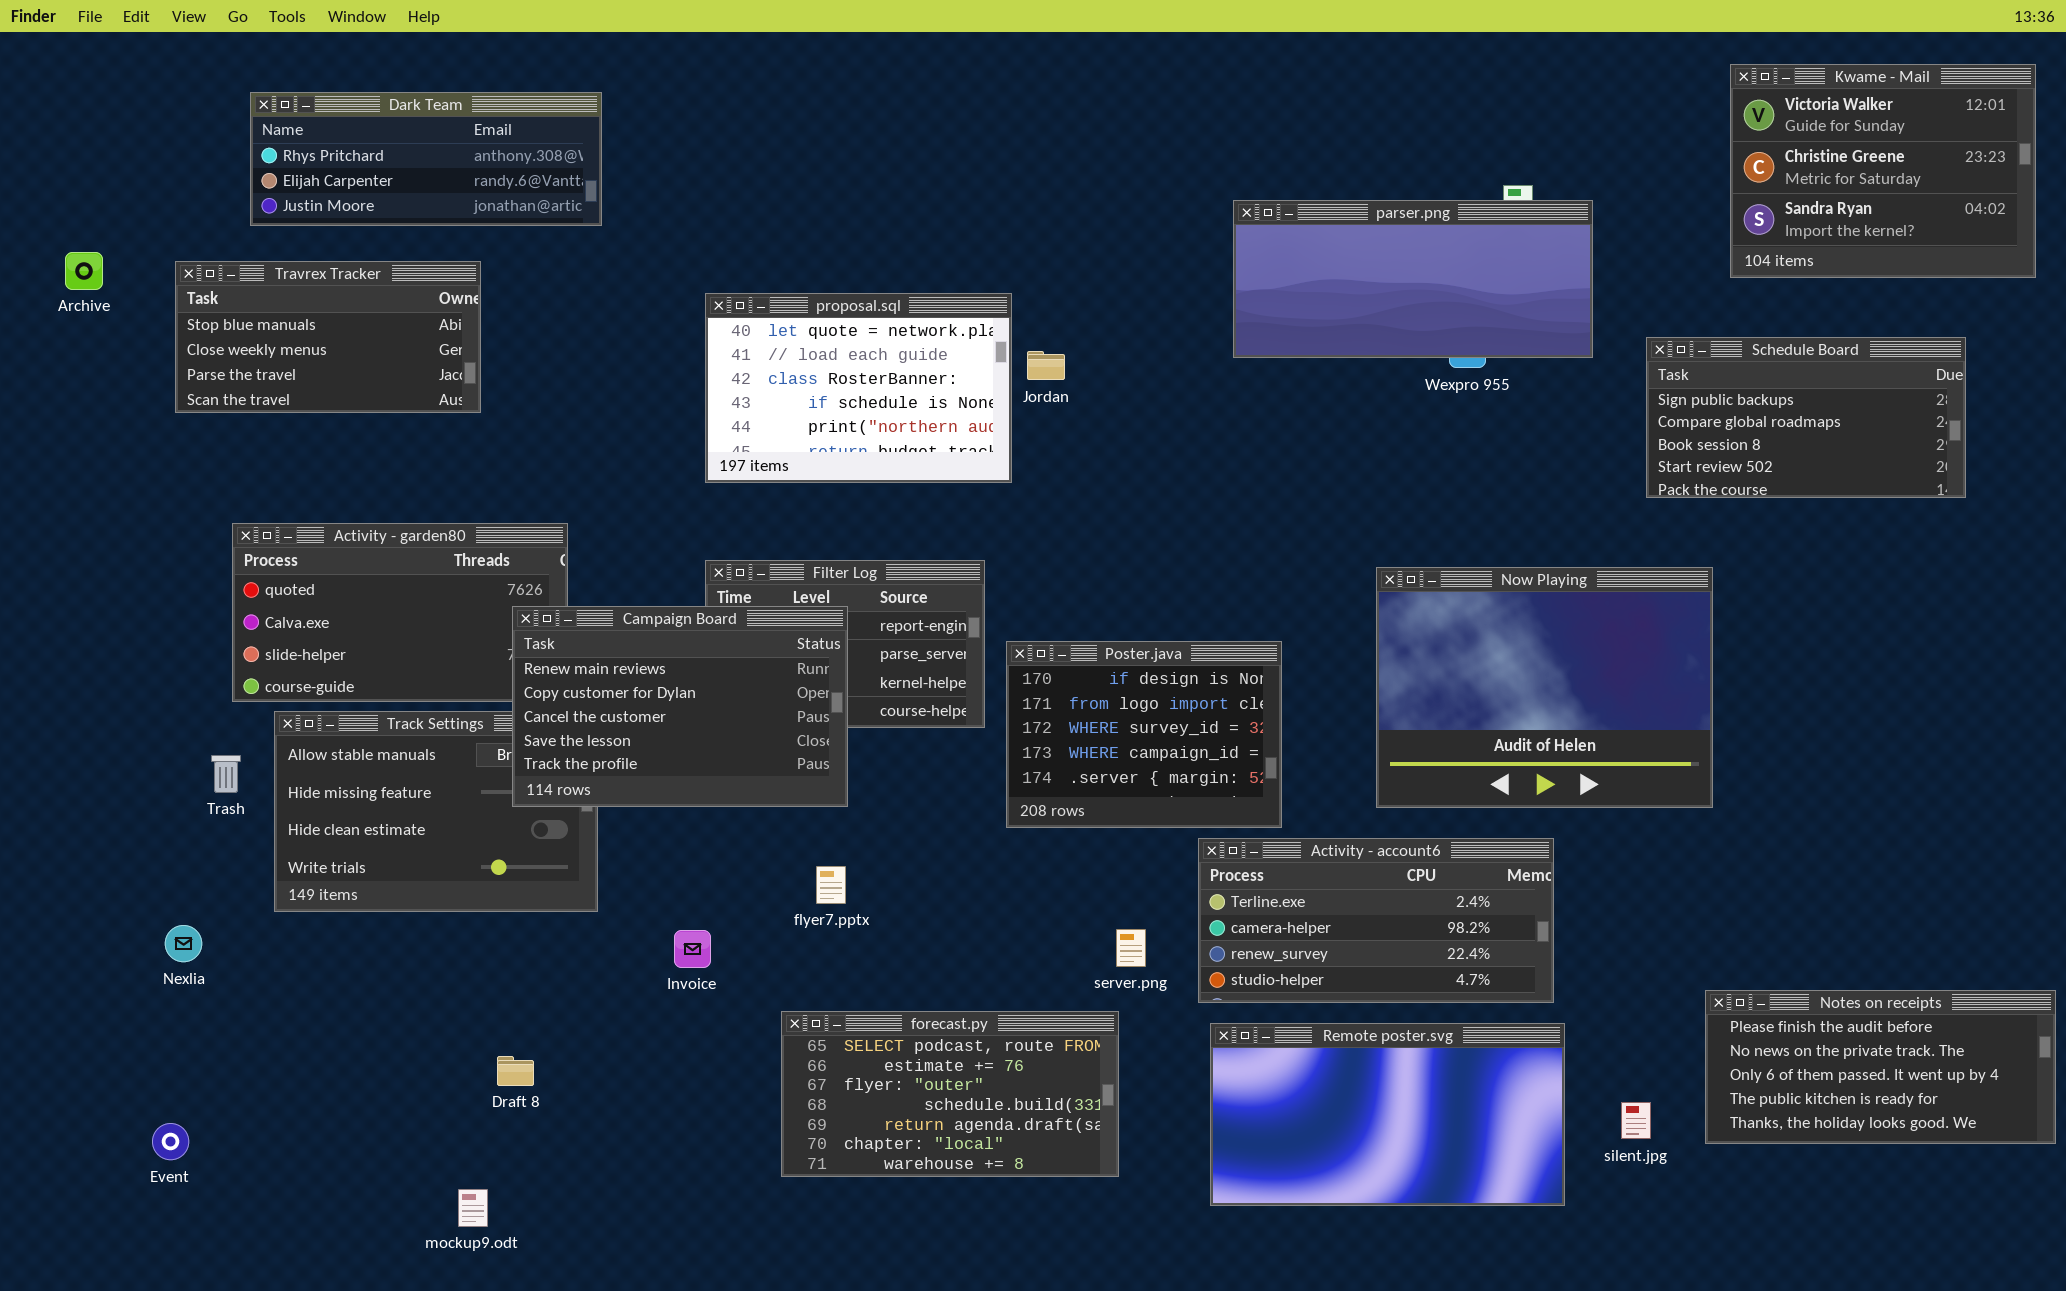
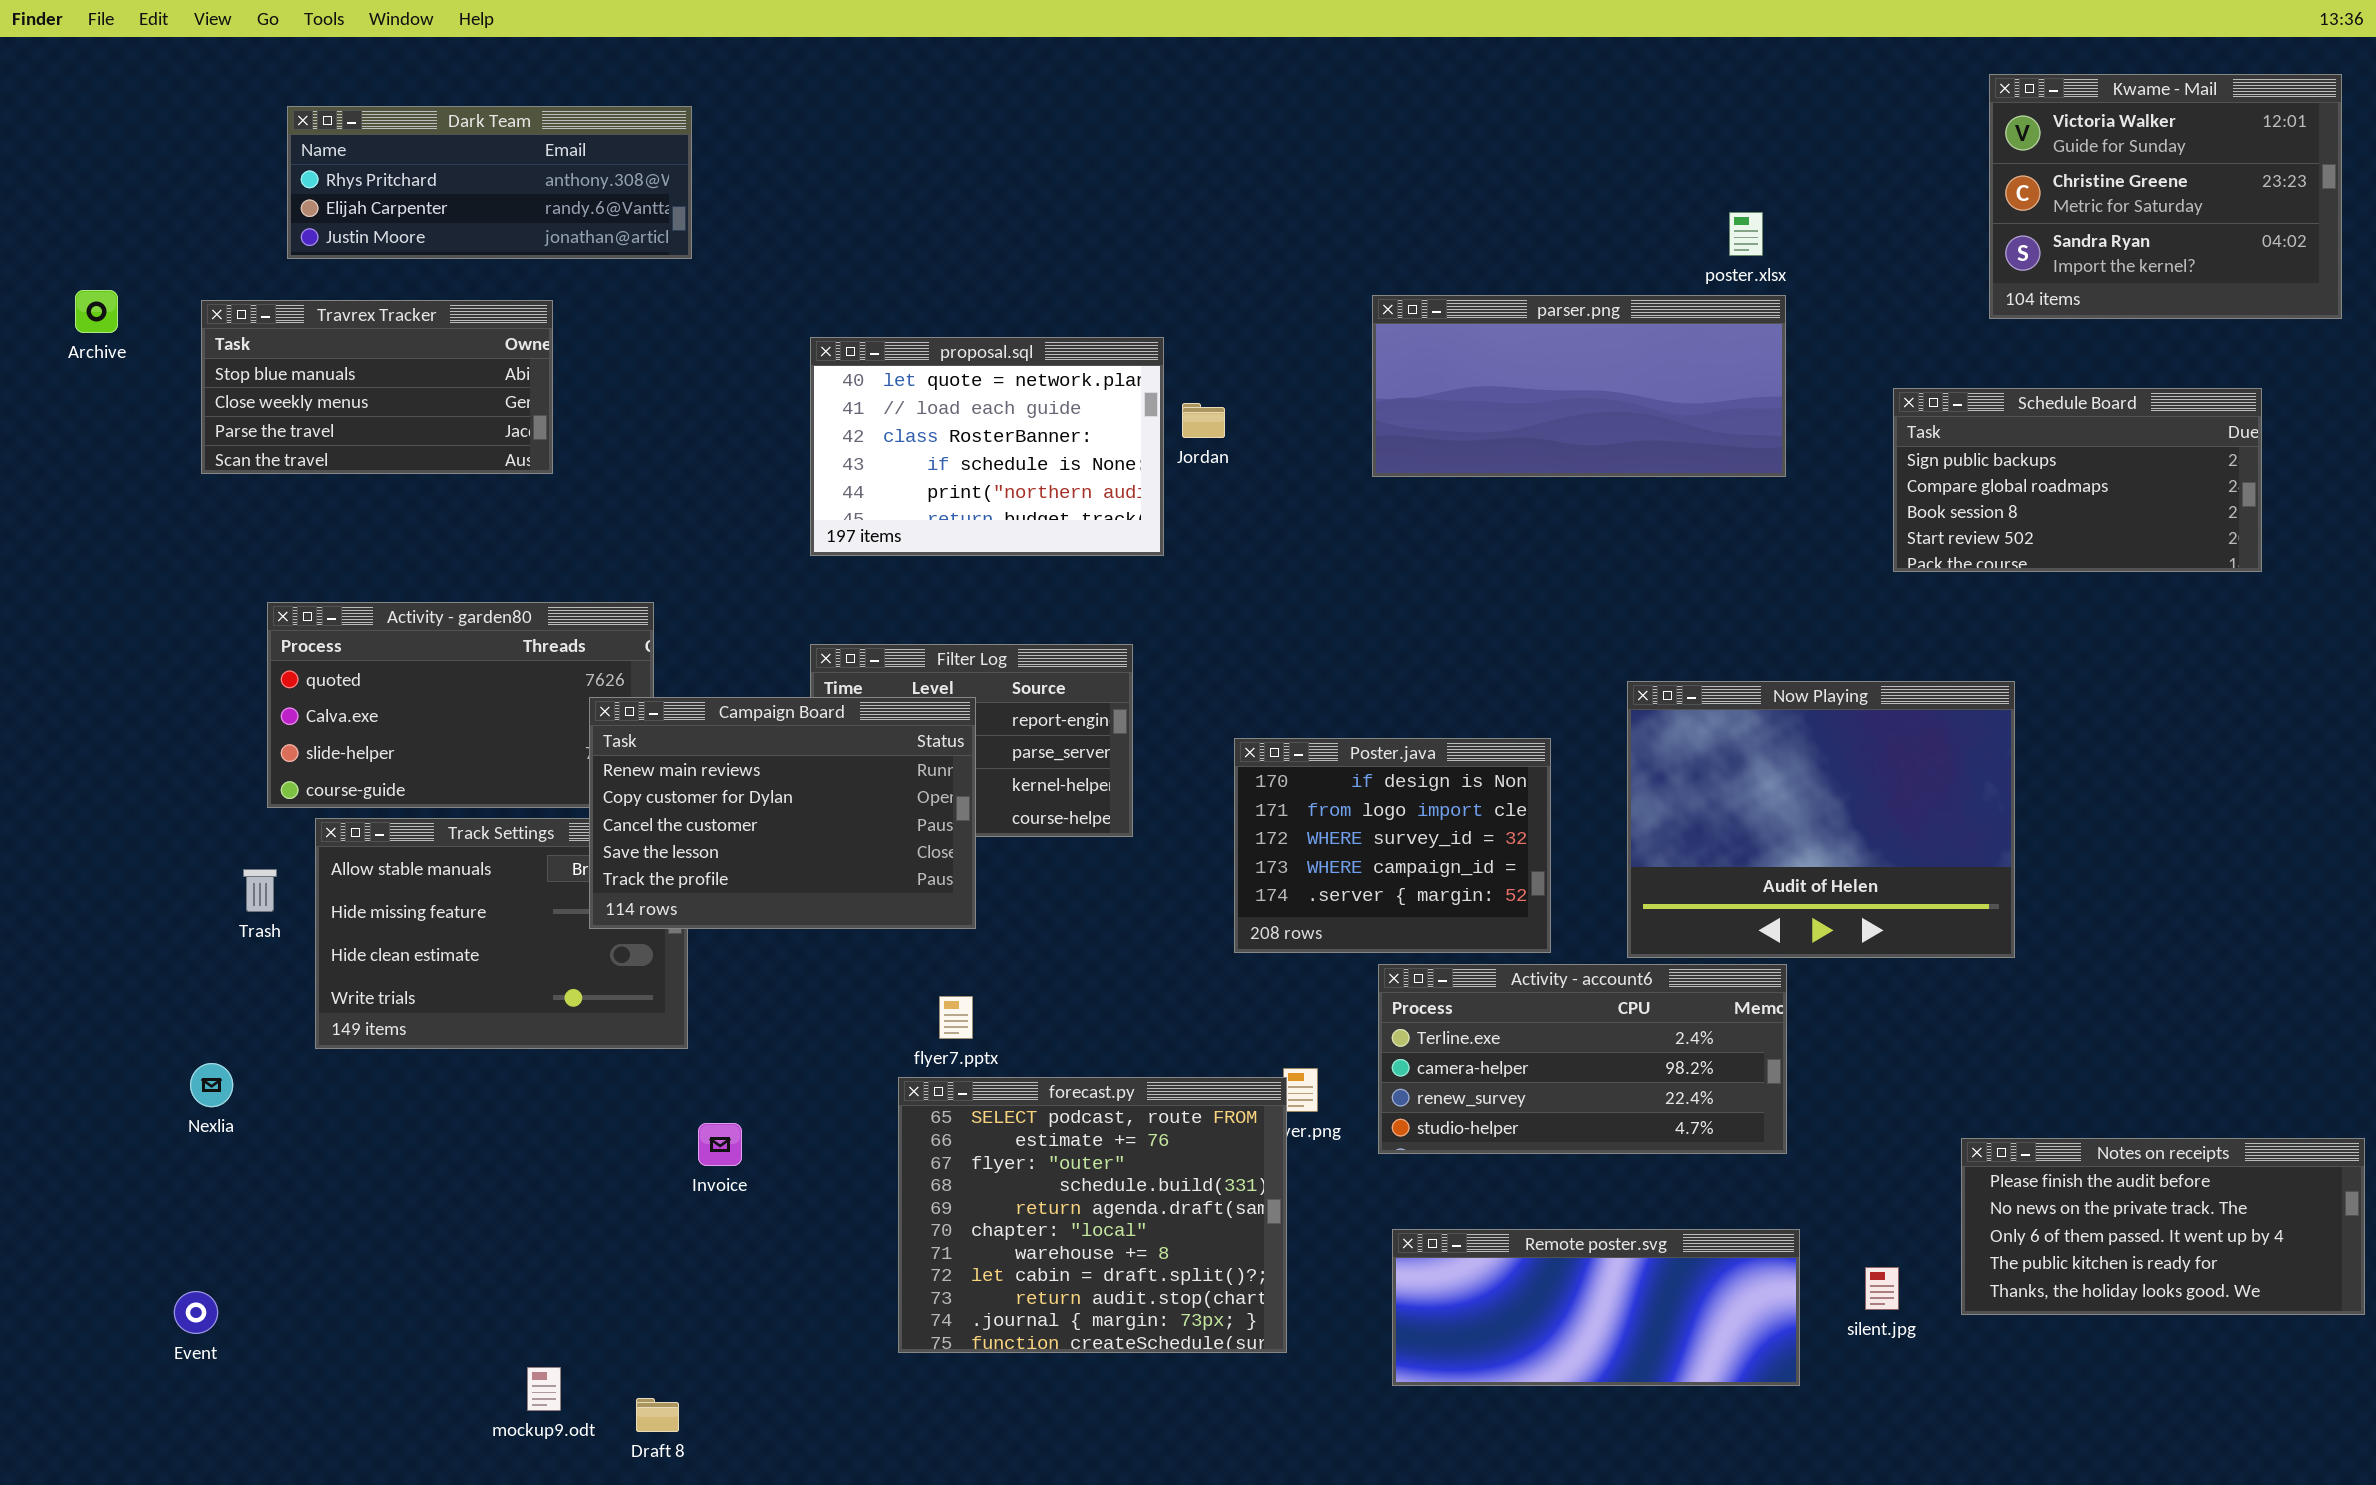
parser.png: [1233,200,1593,358] -> [1372,295,1786,477], moved
Now Playing: [1376,567,1713,808] -> [1627,681,2015,958], moved
Poster.java: [1006,641,1282,828] -> [1234,738,1551,953], moved
Invoice: [674,930,711,968] -> [698,1123,742,1166], moved
forecast.py: [781,1011,1119,1177] -> [898,1077,1287,1353], resized
Remote poster.svg: [1210,1023,1565,1206] -> [1392,1229,1800,1386], resized
Draft 8: [497,1056,534,1086] -> [636,1398,679,1432], moved

